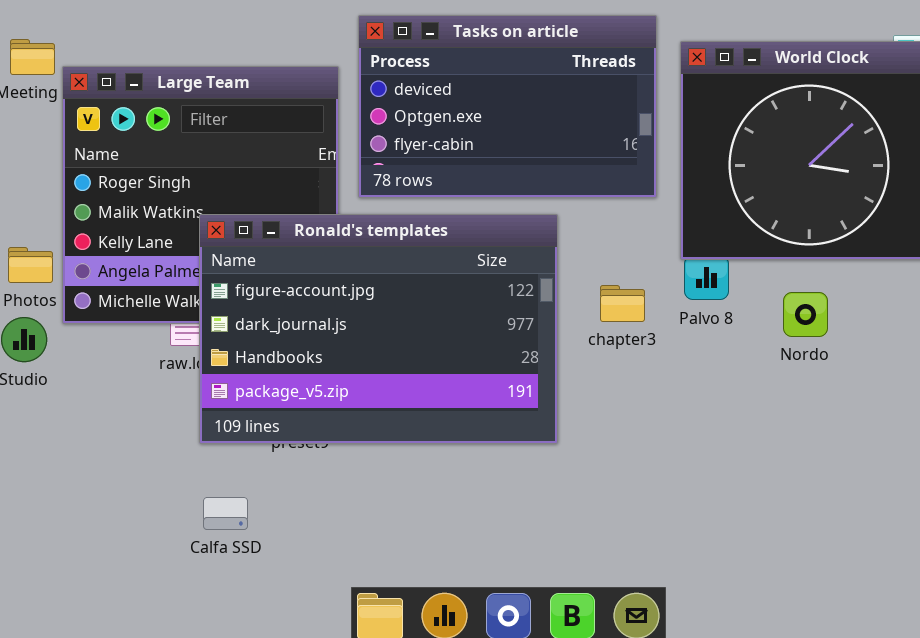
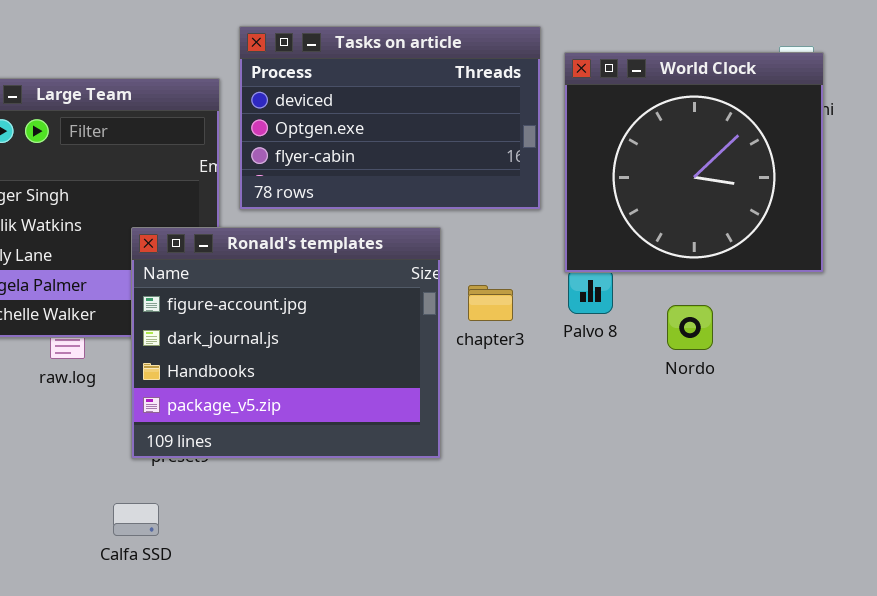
Ronald's templates: [199,214,558,444] -> [131,227,441,459], resized
chapter3: [600,285,645,322] -> [468,285,513,321], moved
Calfa SSD: [203,497,248,530] -> [113,503,159,536], moved

